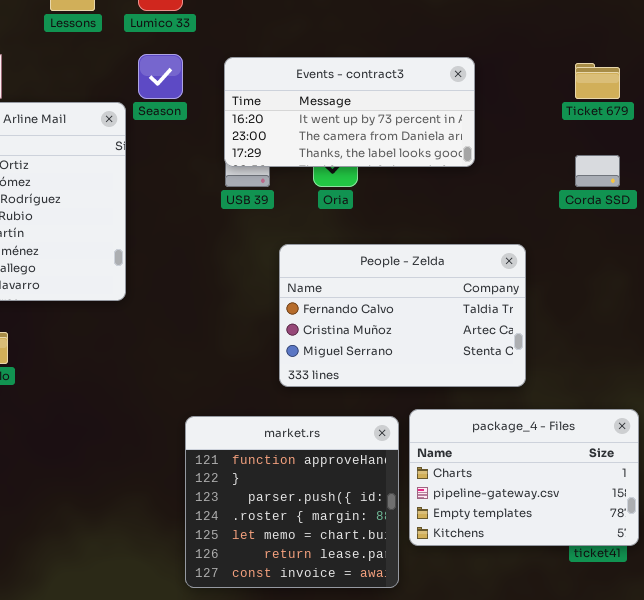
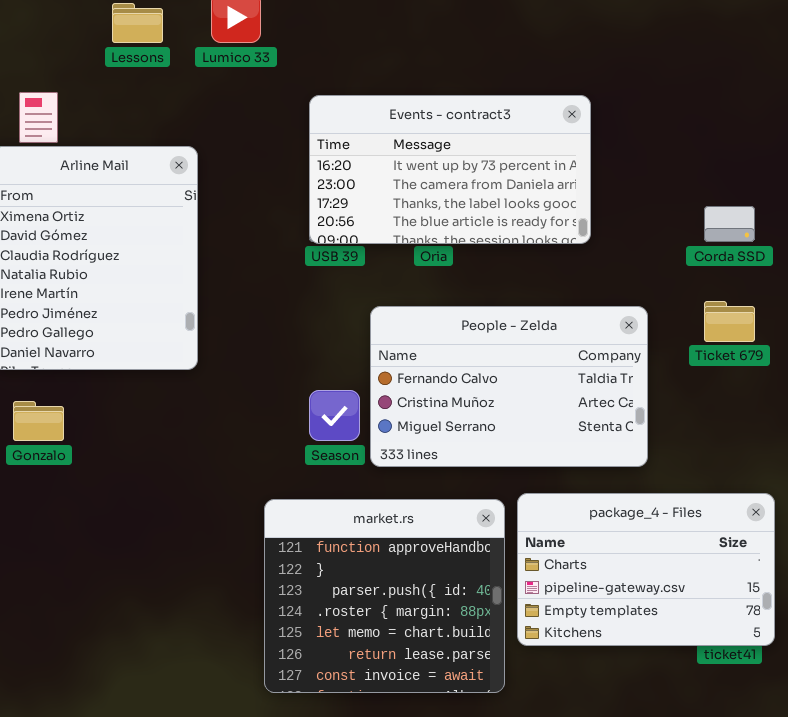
Season: [138,54,183,99] -> [309,390,360,441], moved
Events - contract3: [224,57,475,167] -> [309,95,591,244], resized
Ticket 679: [575,63,620,99] -> [704,301,755,342], moved

